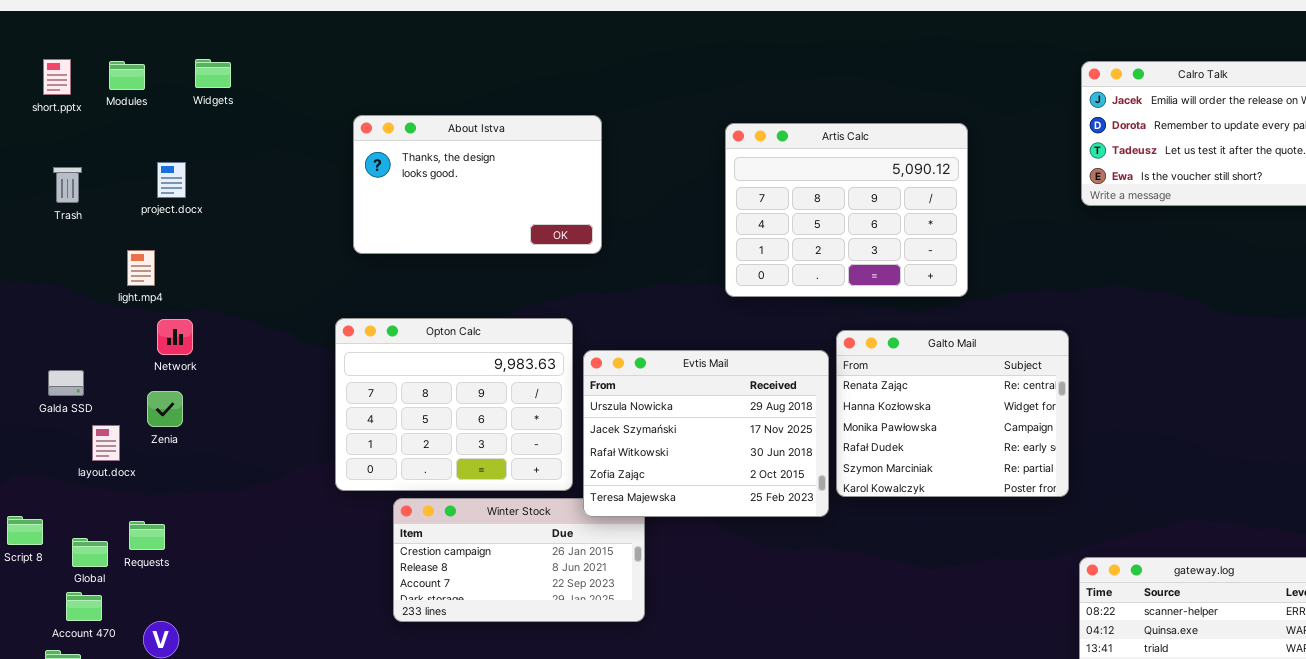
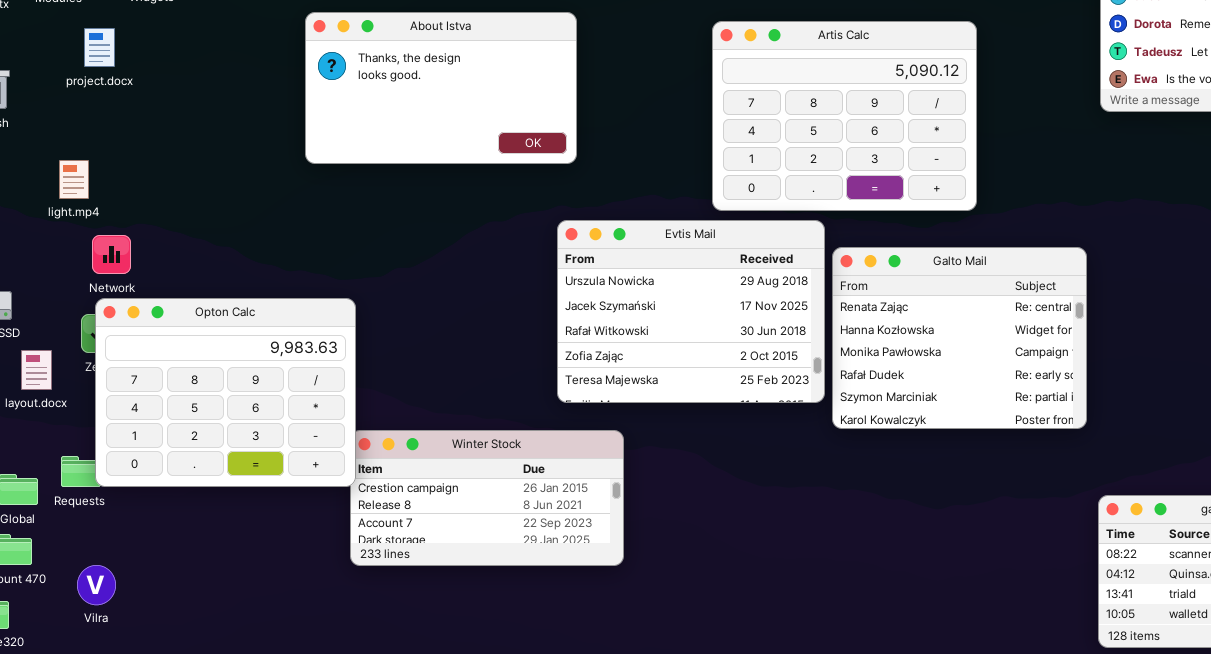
project.docx: [157,162,186,198] -> [84,28,115,67], moved
Opton Calc: [335,318,573,491] -> [95,298,356,487], moved
Evtis Mail: [583,350,829,517] -> [557,220,825,403], moved

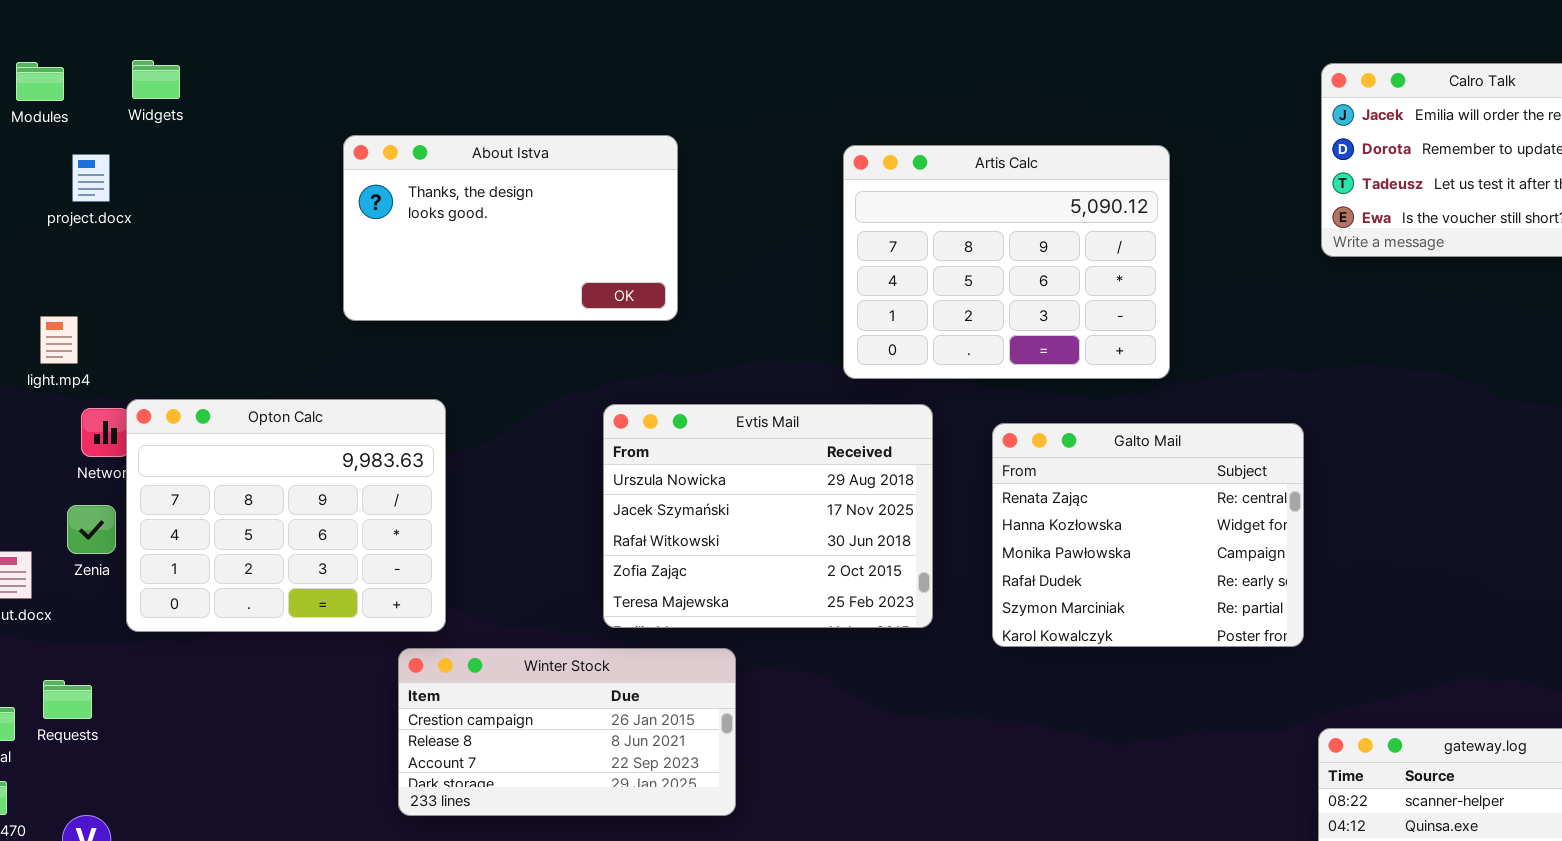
Evtis Mail: [557,220,825,403] -> [603,404,933,628], moved
Opton Calc: [95,298,356,487] -> [126,399,446,632], moved

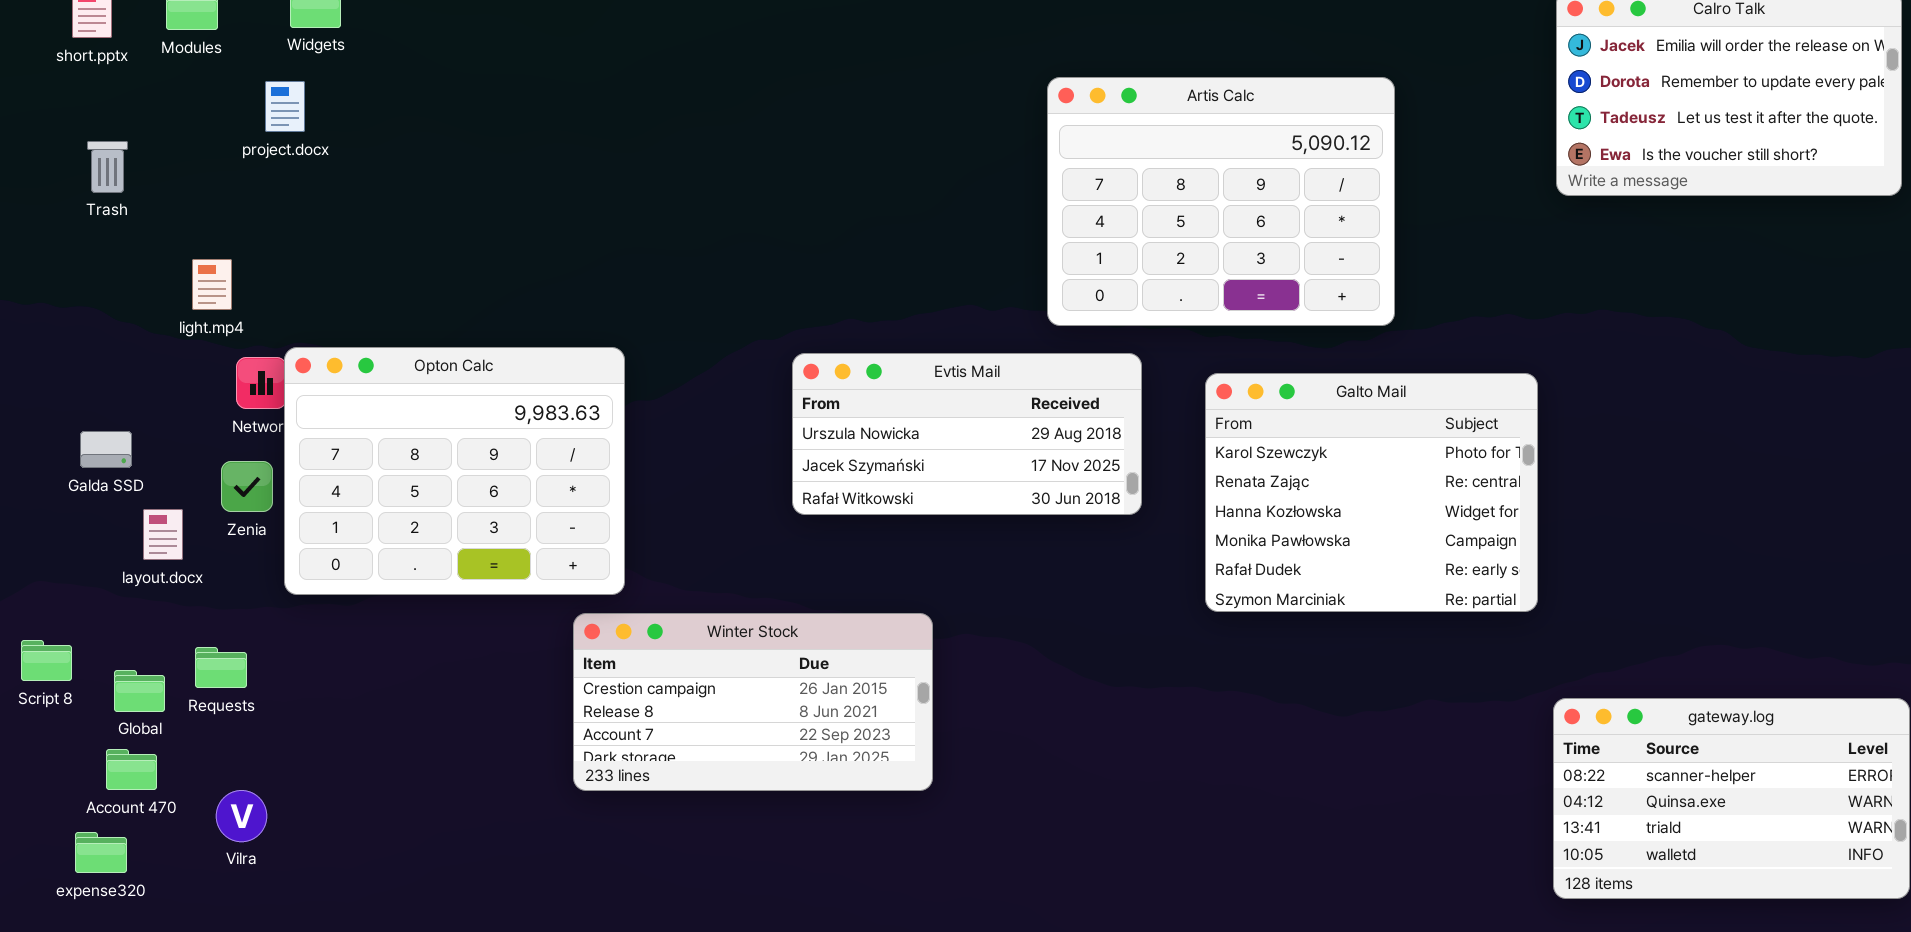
About Istva: [343,135,678,321] -> none, closed
project.docx: [72,154,110,202] -> [265,81,305,132], moved
Evtis Mail: [603,404,933,628] -> [792,353,1142,515], resized
Galto Mail: [992,423,1304,647] -> [1205,373,1538,612], scrolled up 1 row

